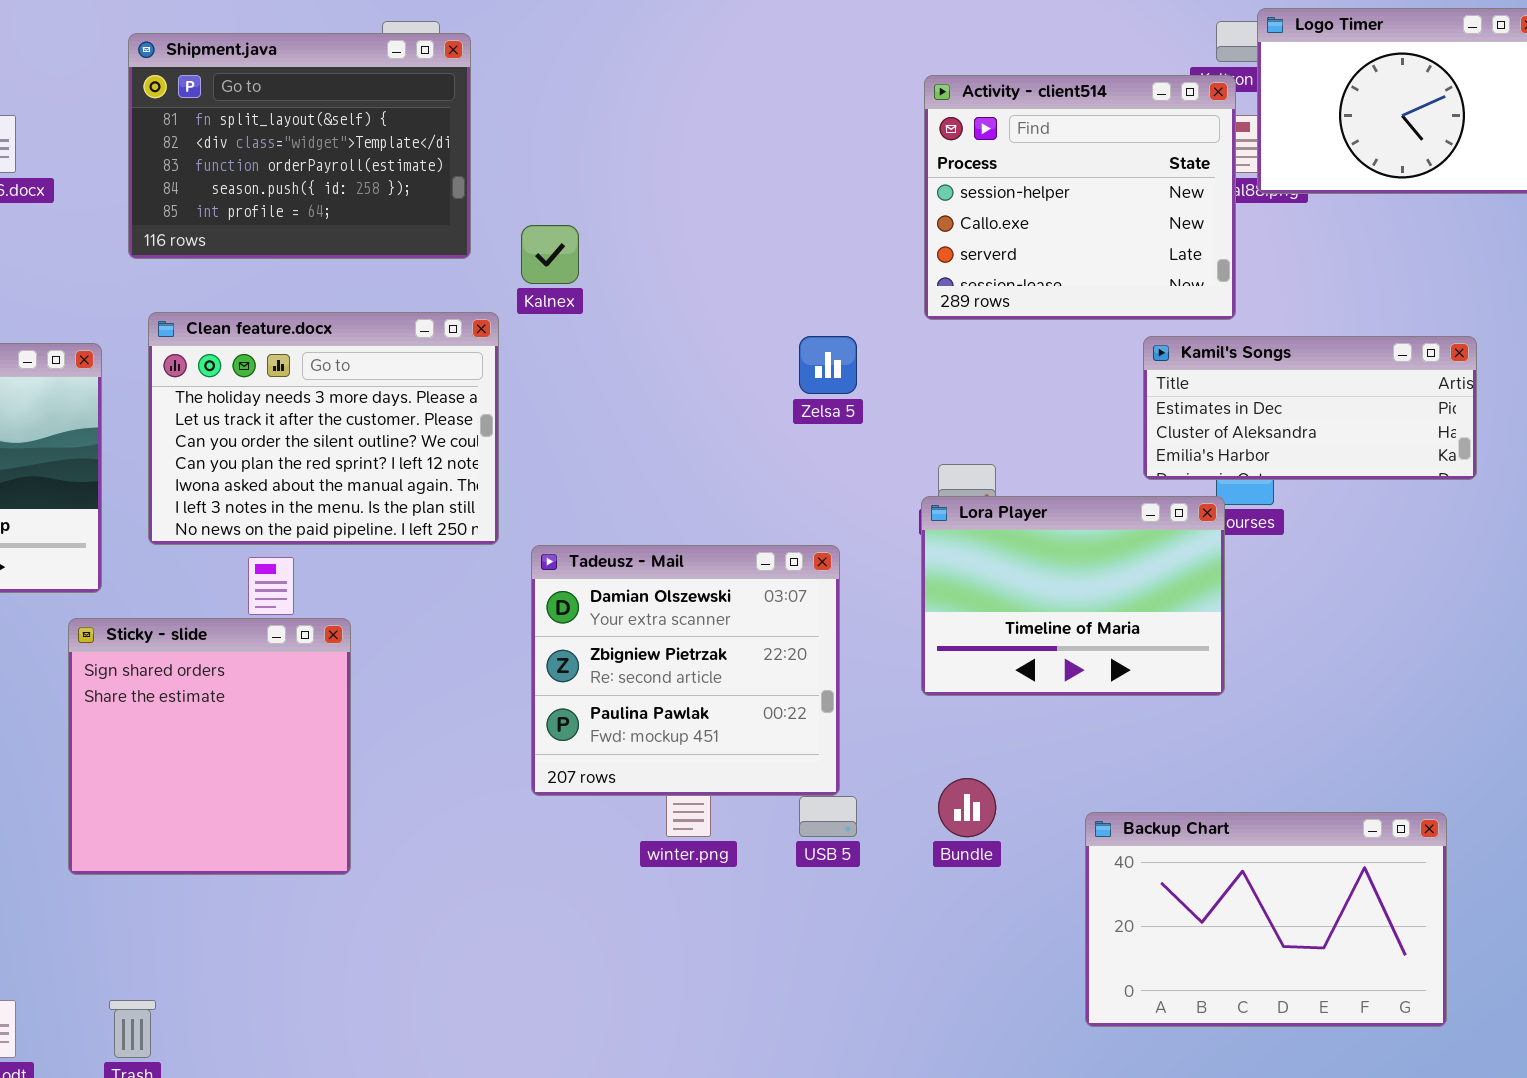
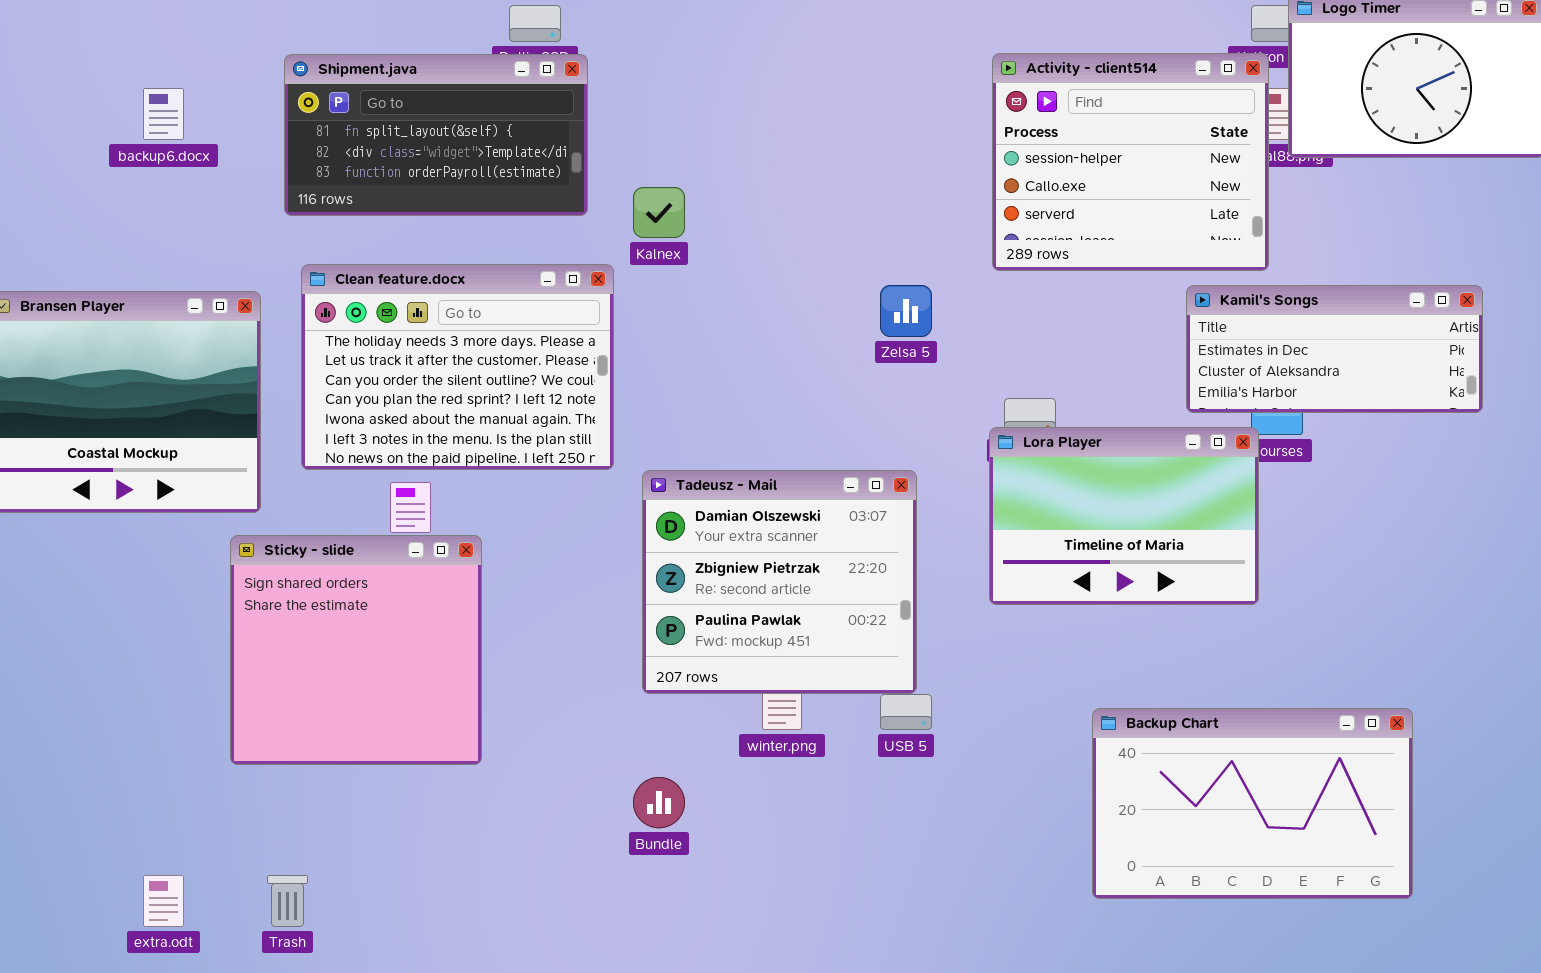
Shipment.java: [128,33,471,259] -> [284,54,588,216], resized
Bundle: [938,778,996,837] -> [633,777,685,828], moved
Backup Chart: [1085,812,1447,1027] -> [1092,708,1413,899], moved

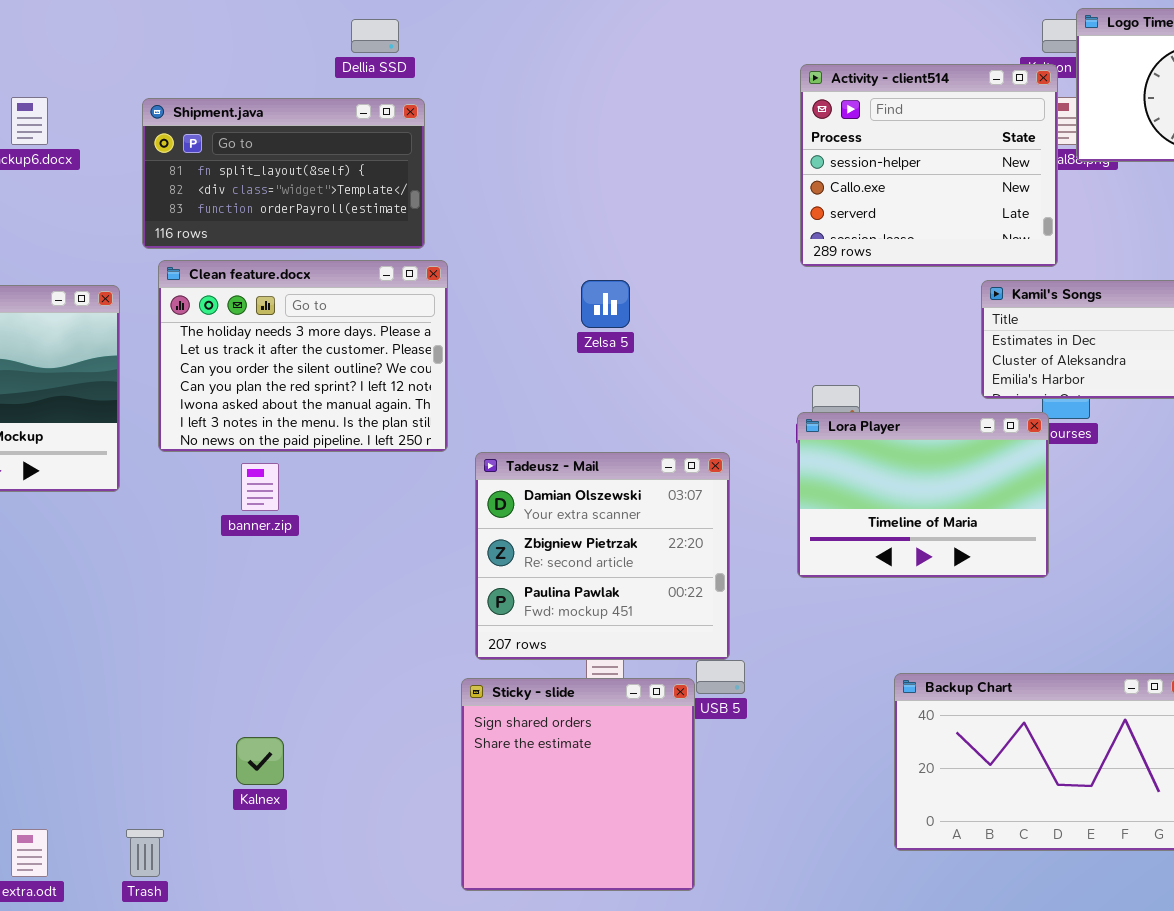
Shipment.java: [284,54,588,216] -> [142,98,425,249], moved
Kalnex: [633,187,685,238] -> [236,737,284,785], moved
Zelsa 5: [880,285,932,337] -> [581,280,630,328], moved
Sticky - slide: [230,535,482,765] -> [461,678,695,891], moved

